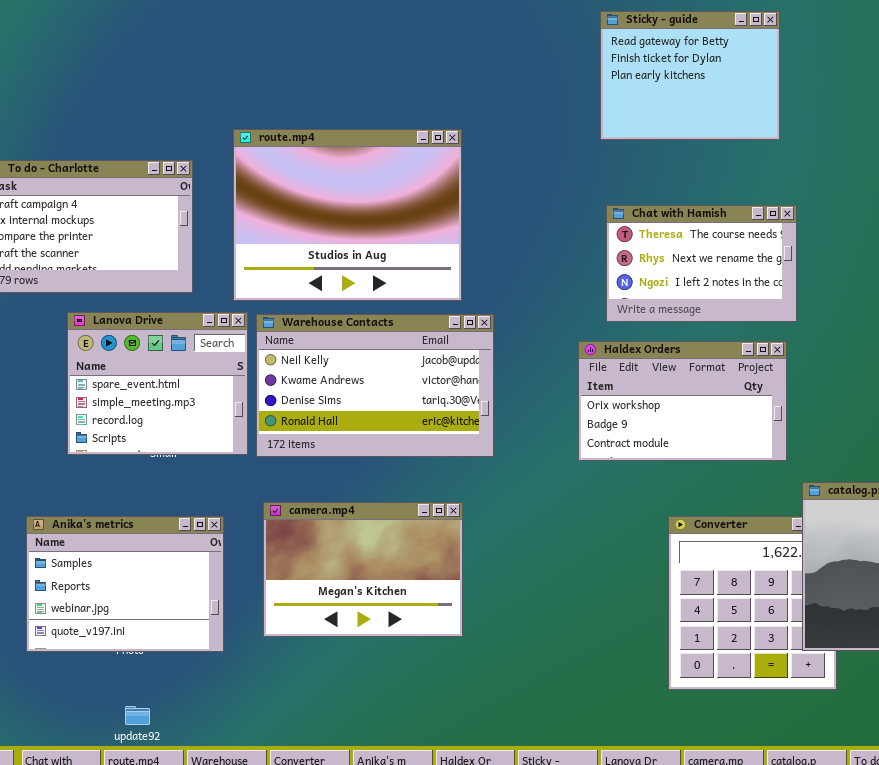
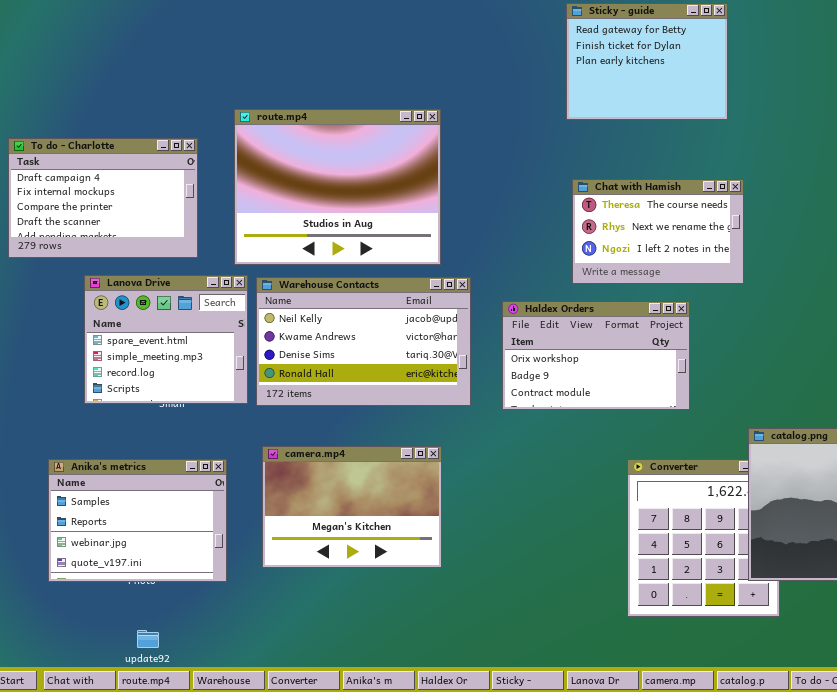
Haldex Orders: [578,341,787,461] -> [502,301,690,410], moved

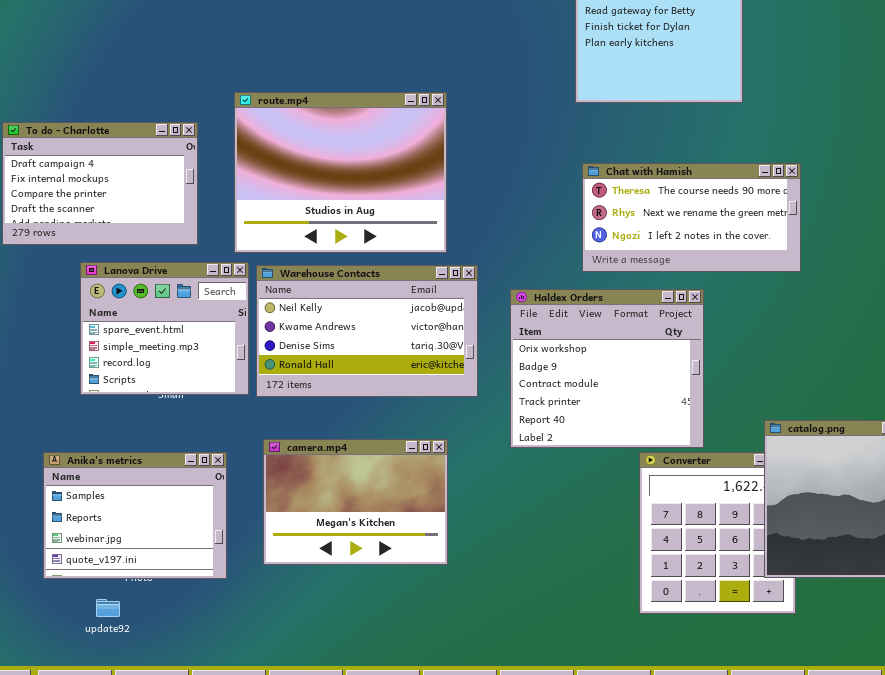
Chat with Hamish: [572,179,744,284] -> [582,163,801,272], resized
Haldex Orders: [502,301,690,410] -> [510,289,704,448], resized
update92: [137,630,159,648] -> [96,599,120,617], moved

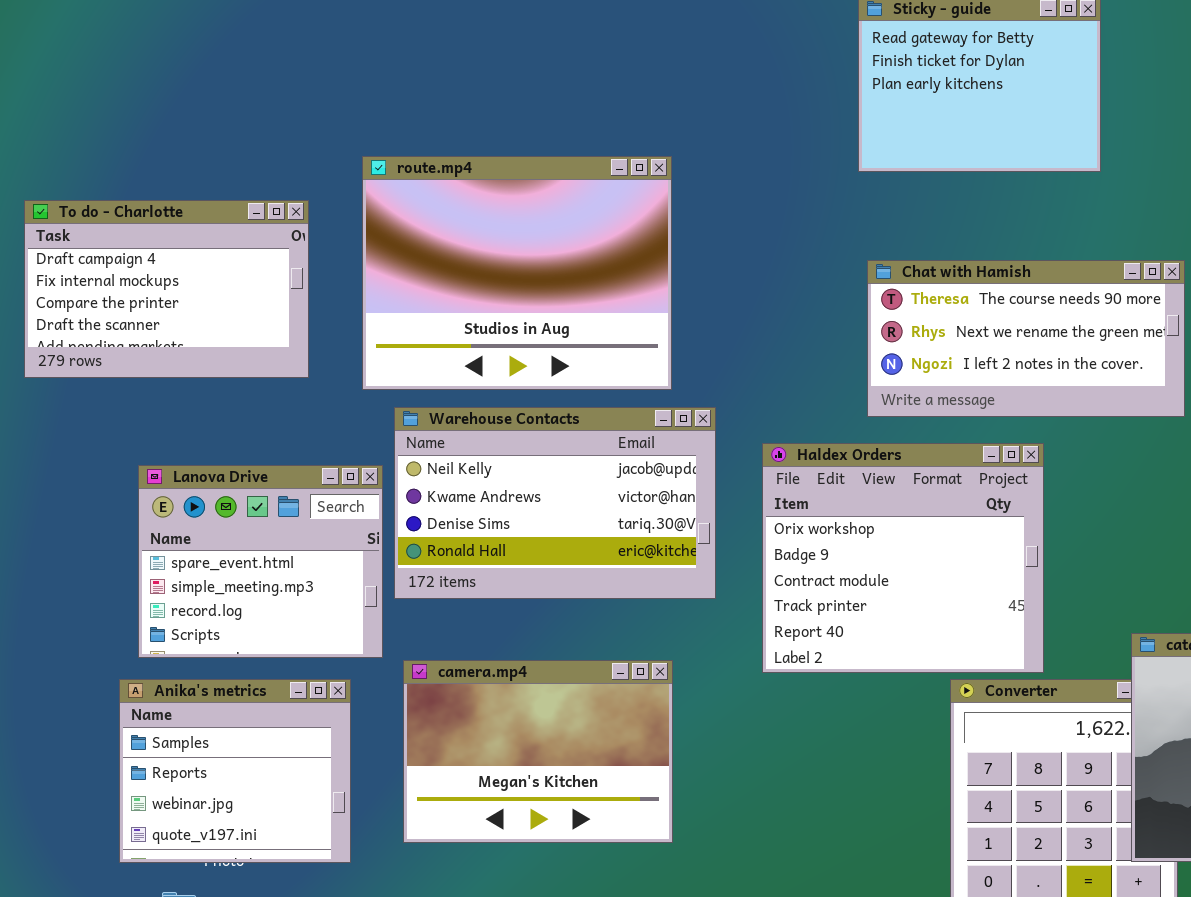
Lanova Drive: [80,262,249,395] -> [138,465,383,658], moved
Anika's metrics: [43,452,227,579] -> [119,679,351,863], resized

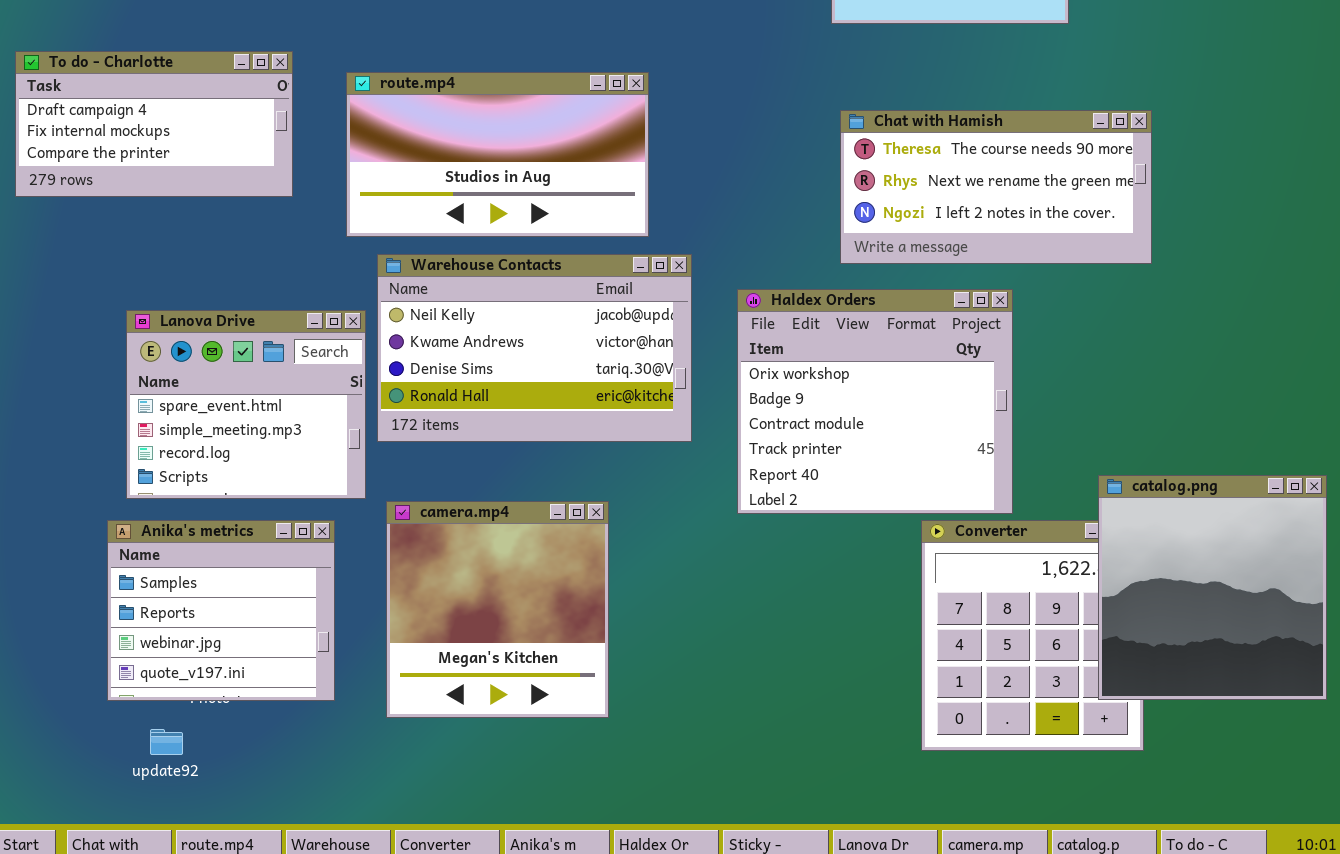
route.mp4: [362,156,672,390] -> [346,72,649,237], resized
To do - Charlotte: [24,200,309,378] -> [15,51,293,197], resized
camera.mp4: [403,660,673,843] -> [386,501,609,718], resized

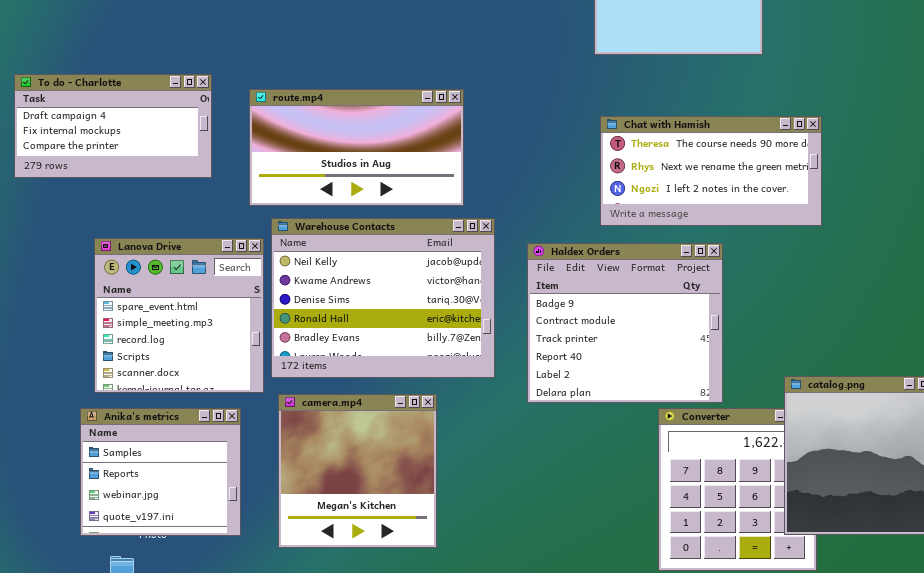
Warehouse Contacts: [377,254,692,442] -> [271,218,495,378], resized
Haldex Orders: [737,289,1013,514] -> [527,243,723,403], scrolled down 1 row
Lanova Drive: [126,310,366,499] -> [94,238,264,393], resized

